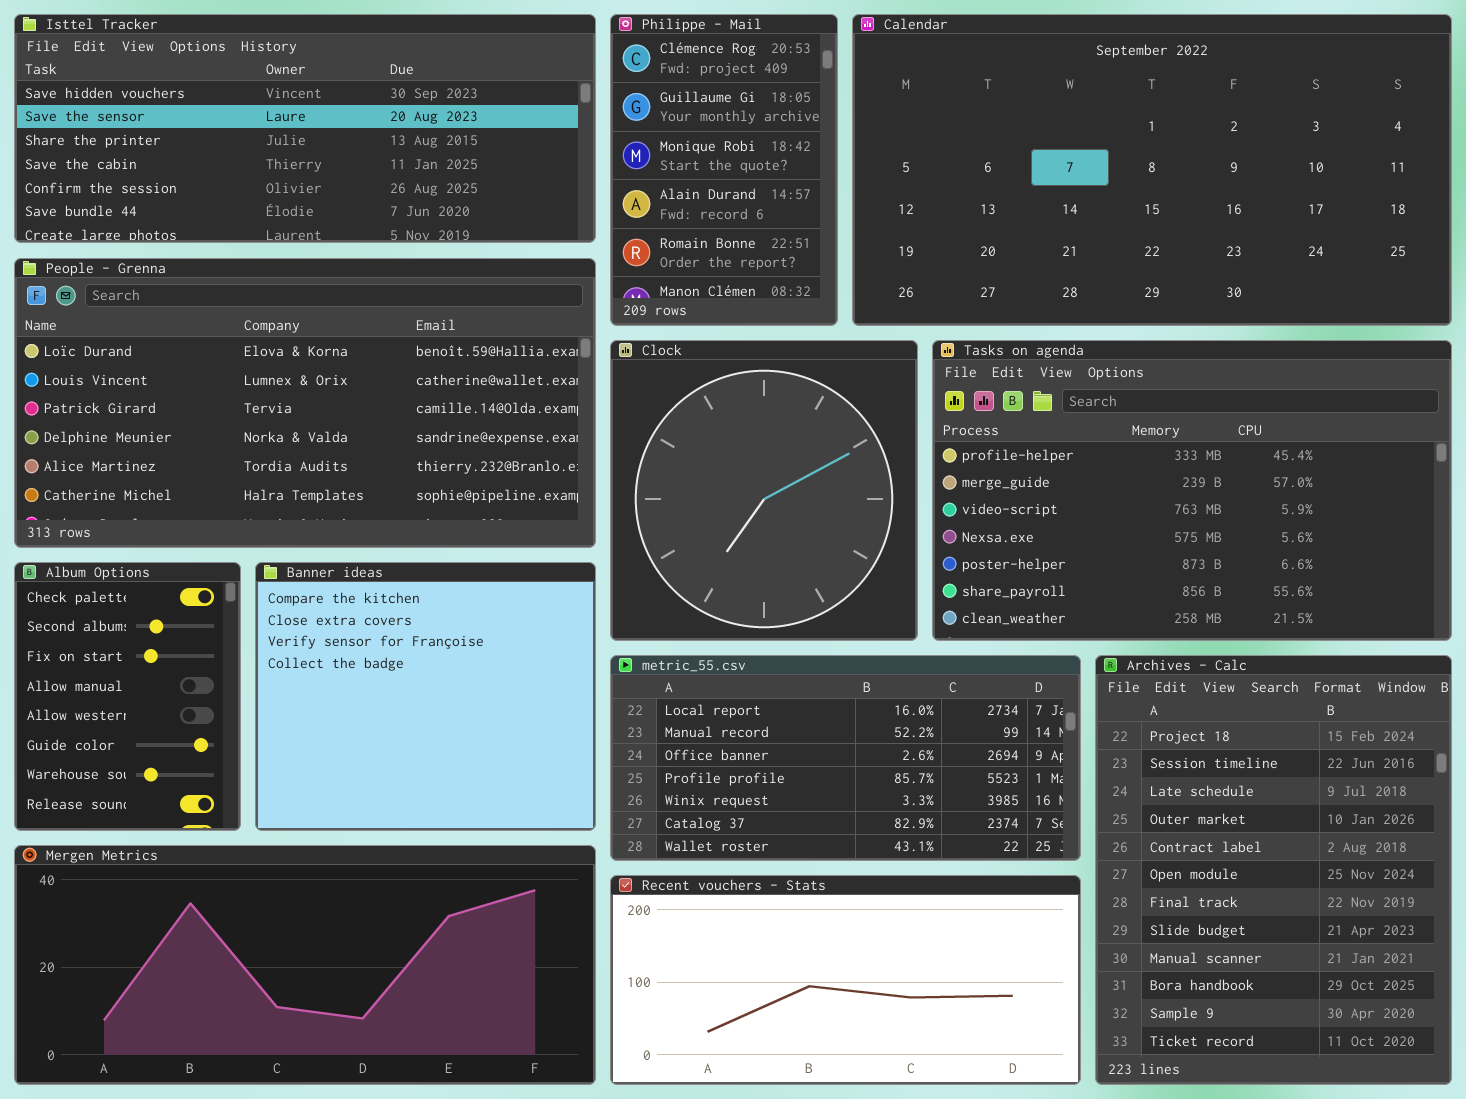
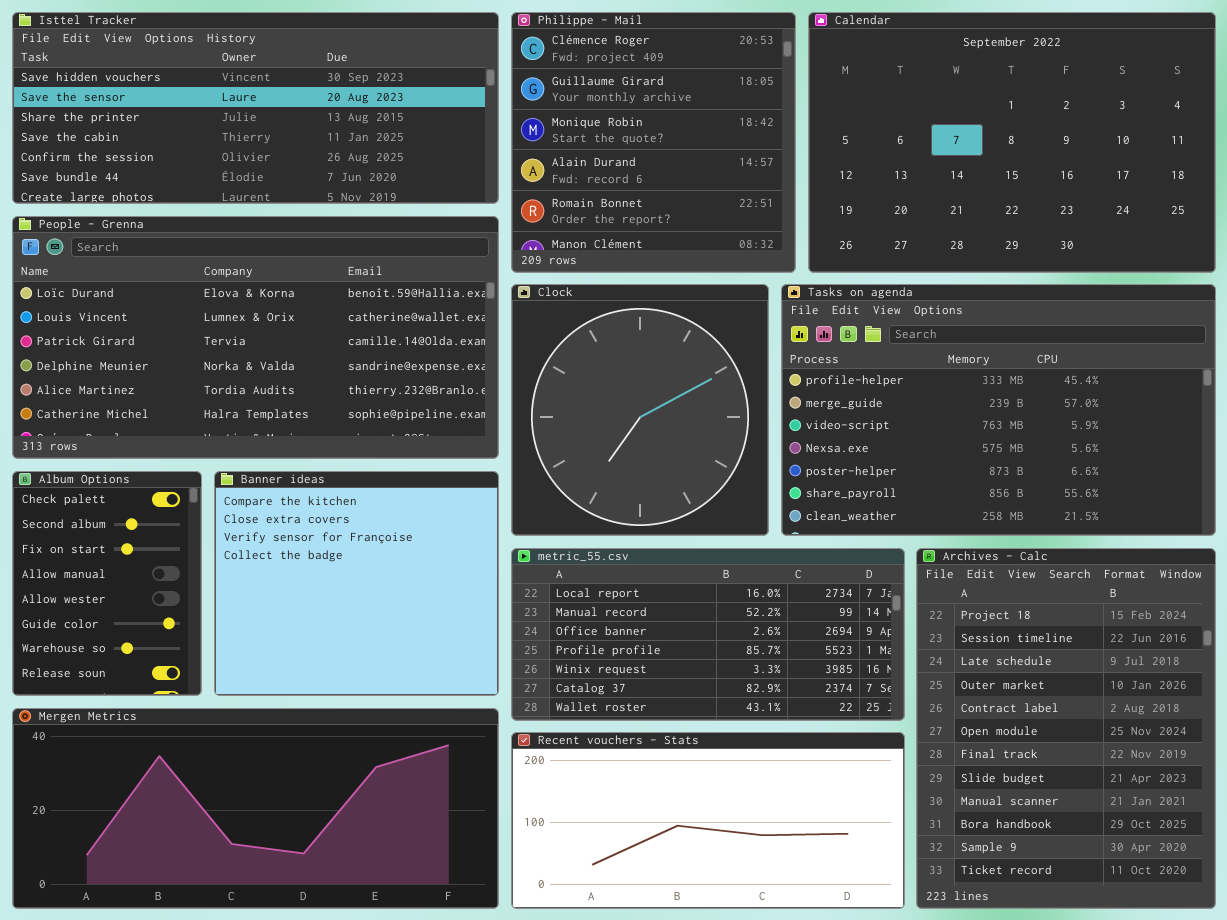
Philippe - Mail: [610,14,838,326] -> [511,12,796,273], resized
Calendar: [852,14,1452,326] -> [808,12,1216,273], resized

